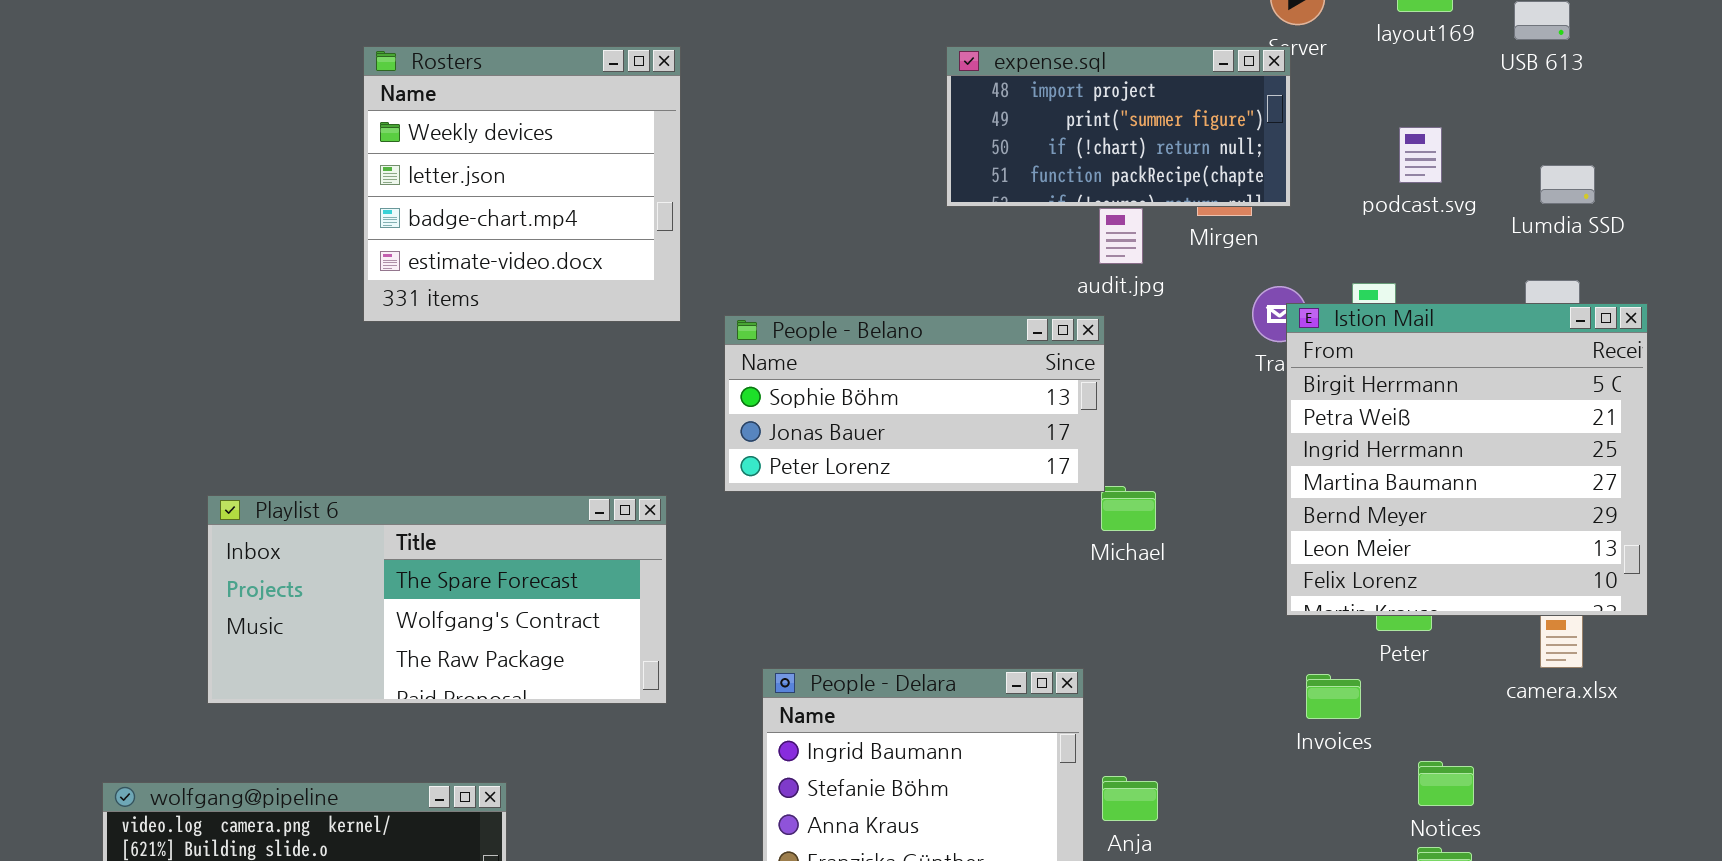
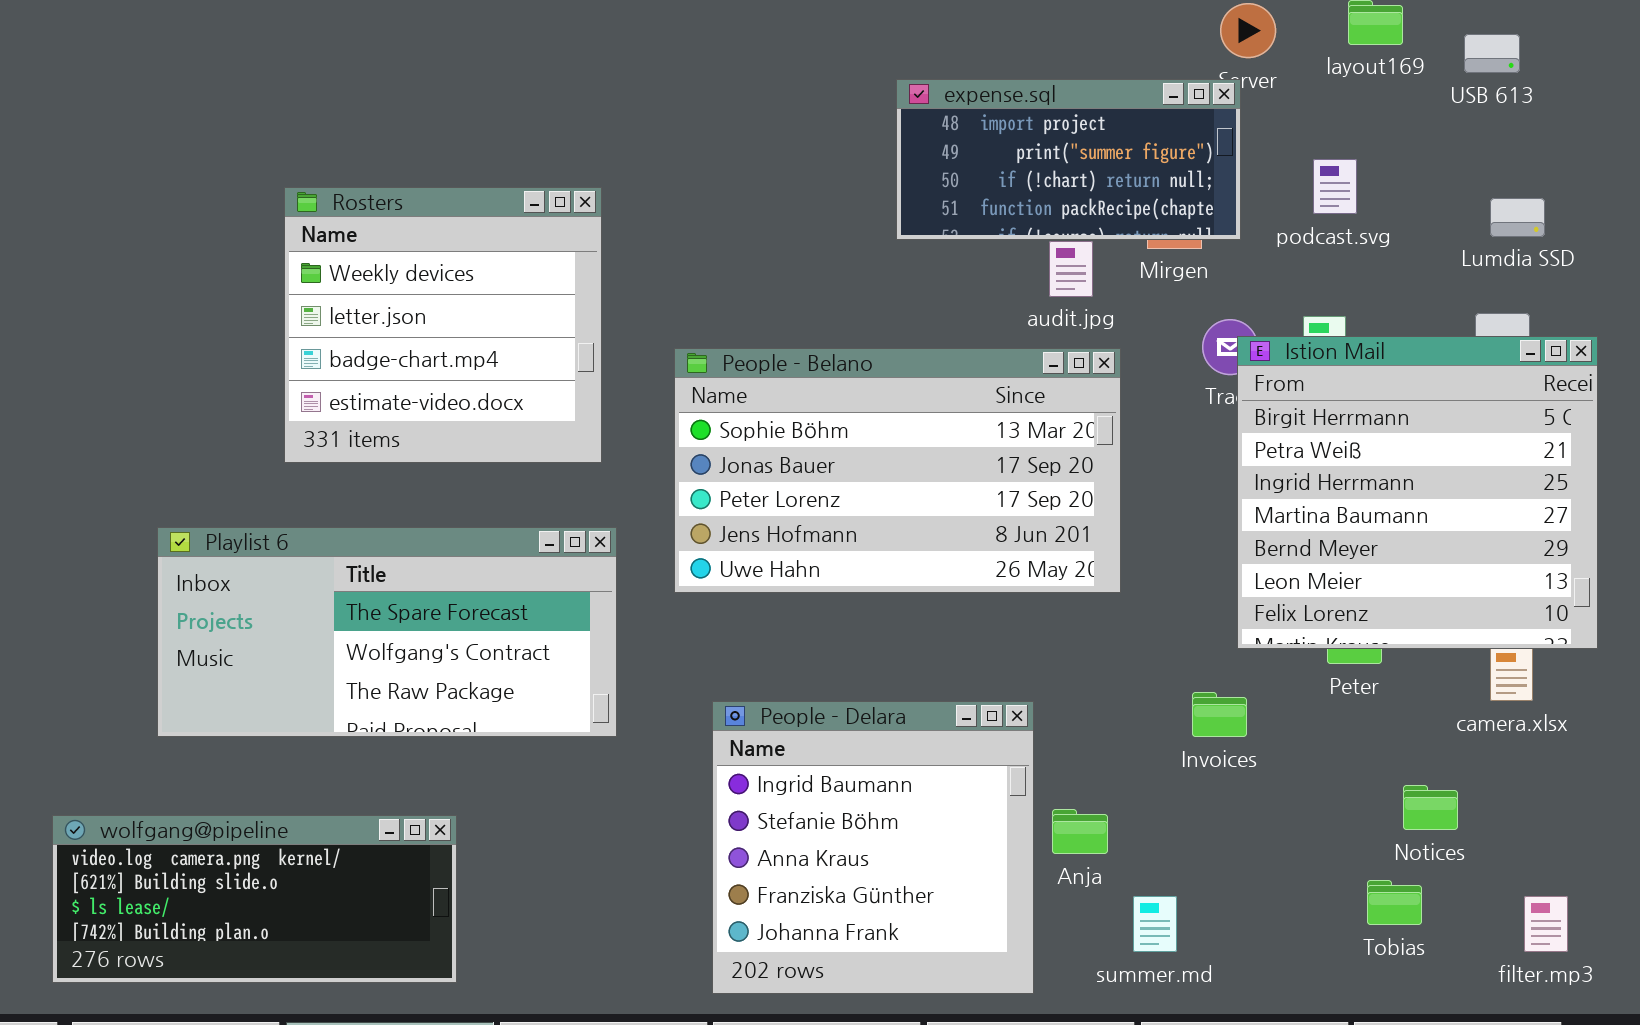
Rosters: [363,46,681,322] -> [284,187,602,463], moved
podcast.svg: [1399,127,1442,183] -> [1313,159,1357,214], moved
People - Belano: [724,315,1105,492] -> [674,348,1121,593], resized
Invoices: [1306,674,1361,719] -> [1192,692,1247,737], moved
Notices: [1418,761,1474,806] -> [1403,785,1458,830], moved

